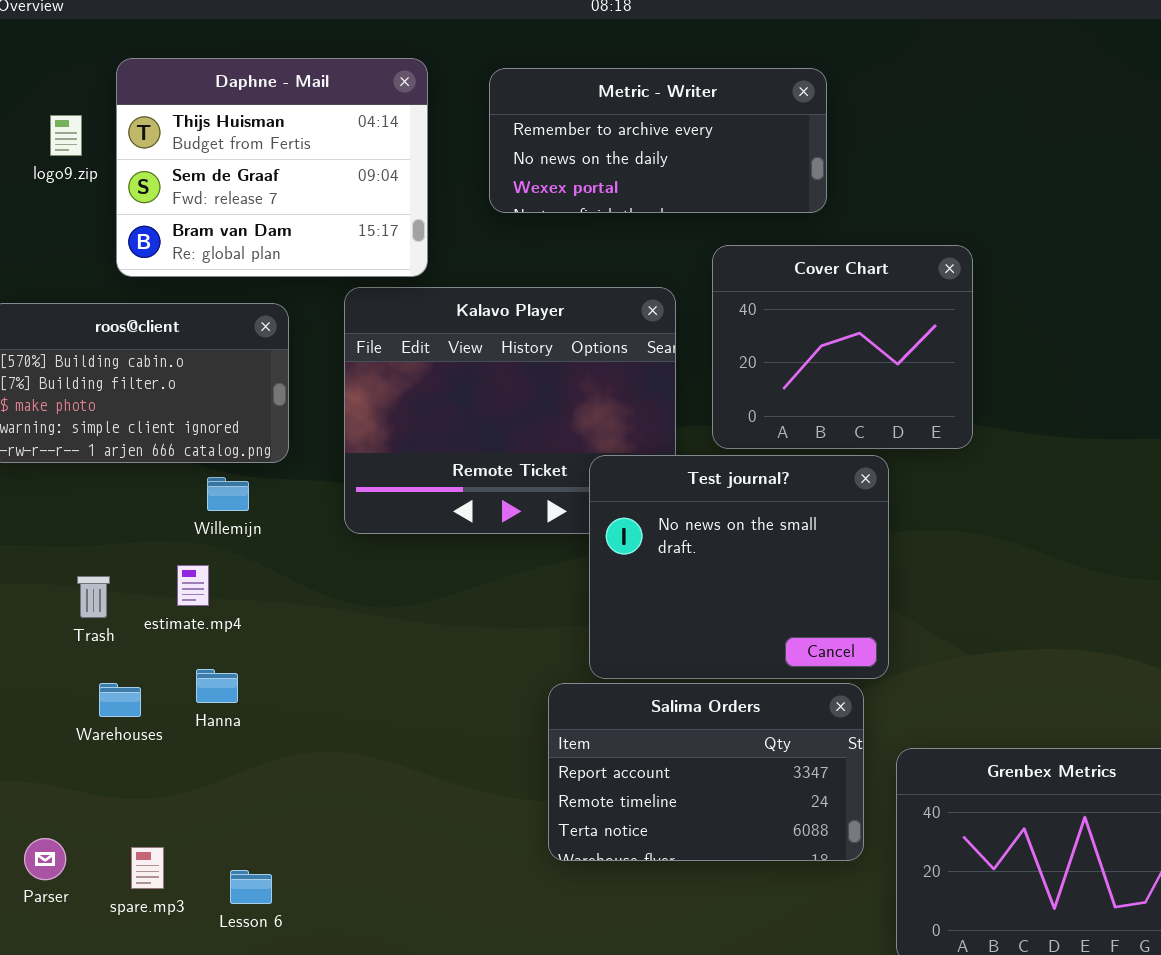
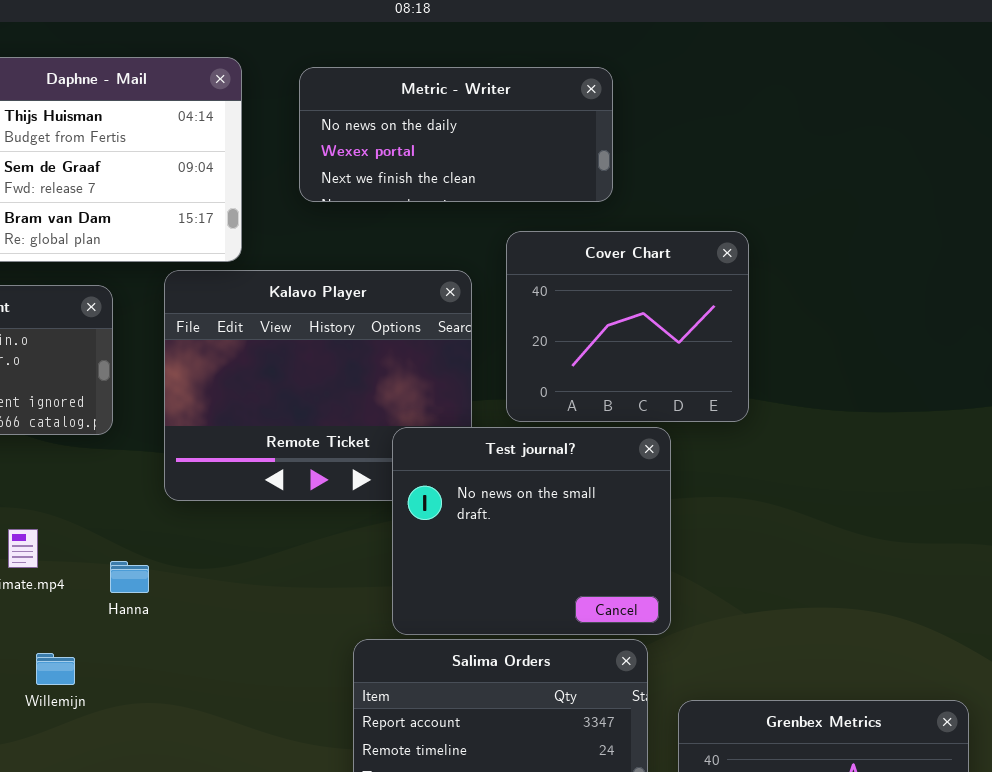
Metric - Writer: [489,68,827,213] -> [299,67,613,202], scrolled down 1 row
Willemijn: [207,477,249,511] -> [36,653,75,685], moved
Hanna: [196,669,238,703] -> [110,561,149,593], moved

